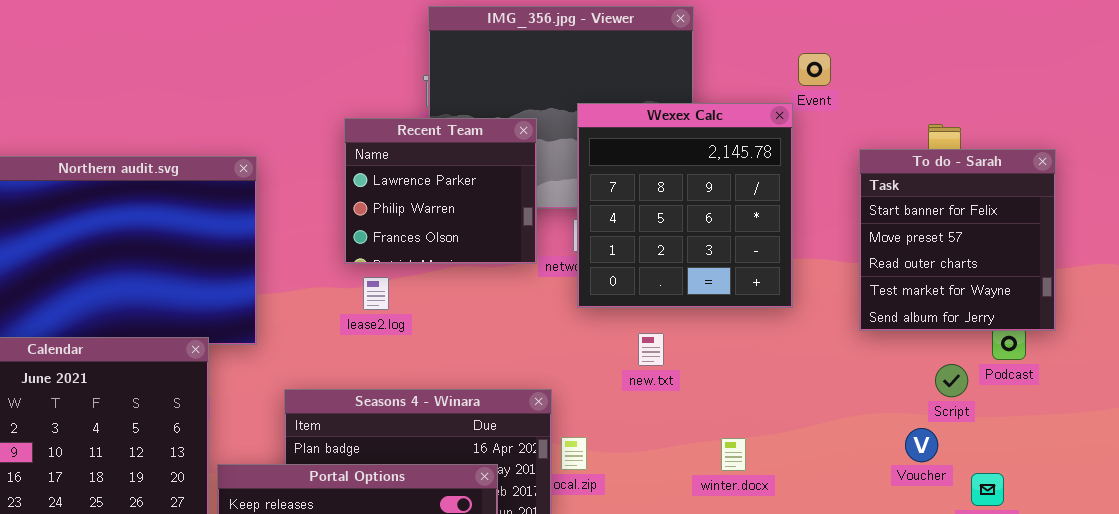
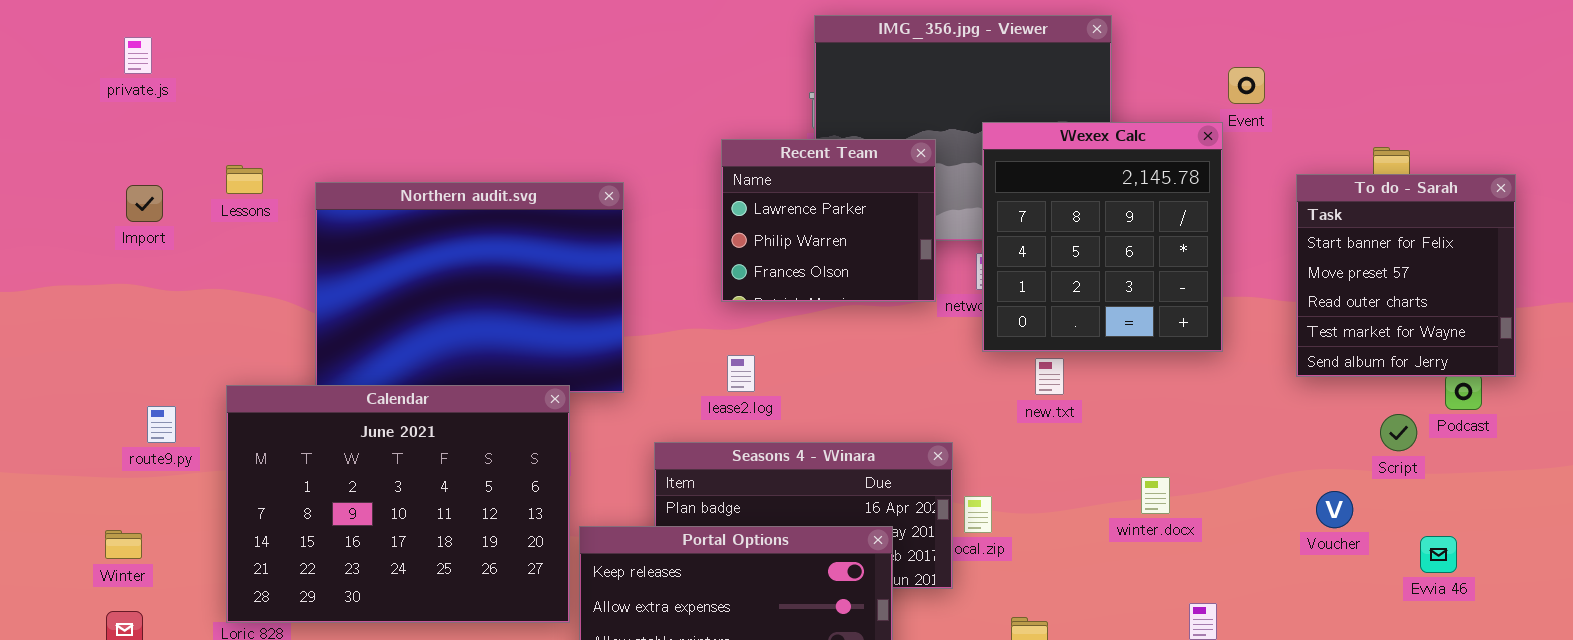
lease2.log: [363,277,389,310] -> [727,355,755,392], moved
new.txt: [638,333,664,366] -> [1035,358,1064,395], moved
Voucher: [905,428,938,462] -> [1316,491,1353,528], moved
winter.docx: [721,438,746,471] -> [1141,477,1170,514], moved

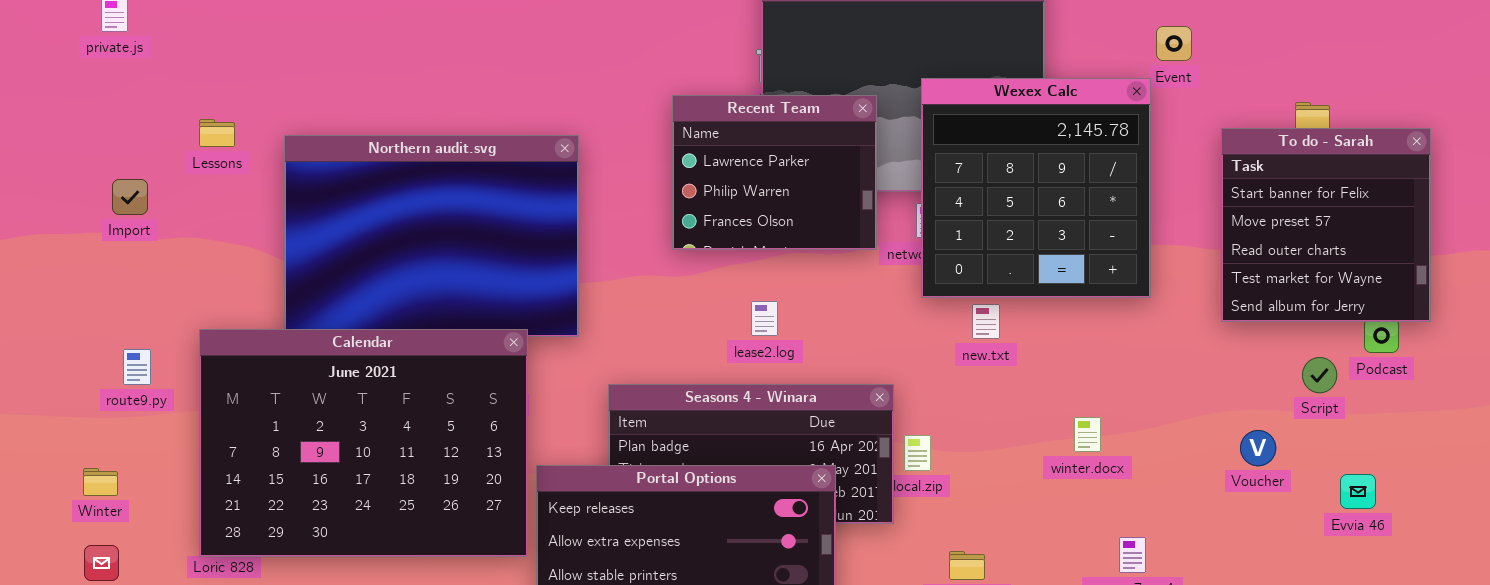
Import: [126,185,163,222] -> [112,179,148,215], moved
lease2.log: [727,355,755,392] -> [751,301,778,336], moved

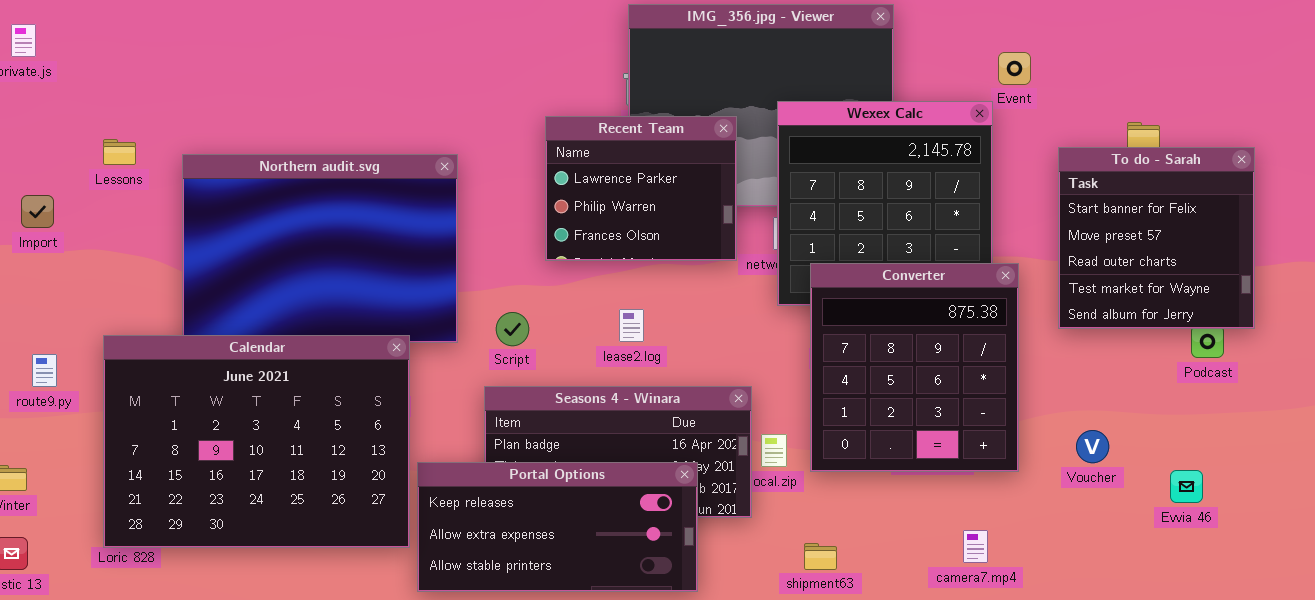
Converter: none -> [810,263,1019,472], opened
Script: [1302,357,1337,393] -> [496,312,529,346], moved

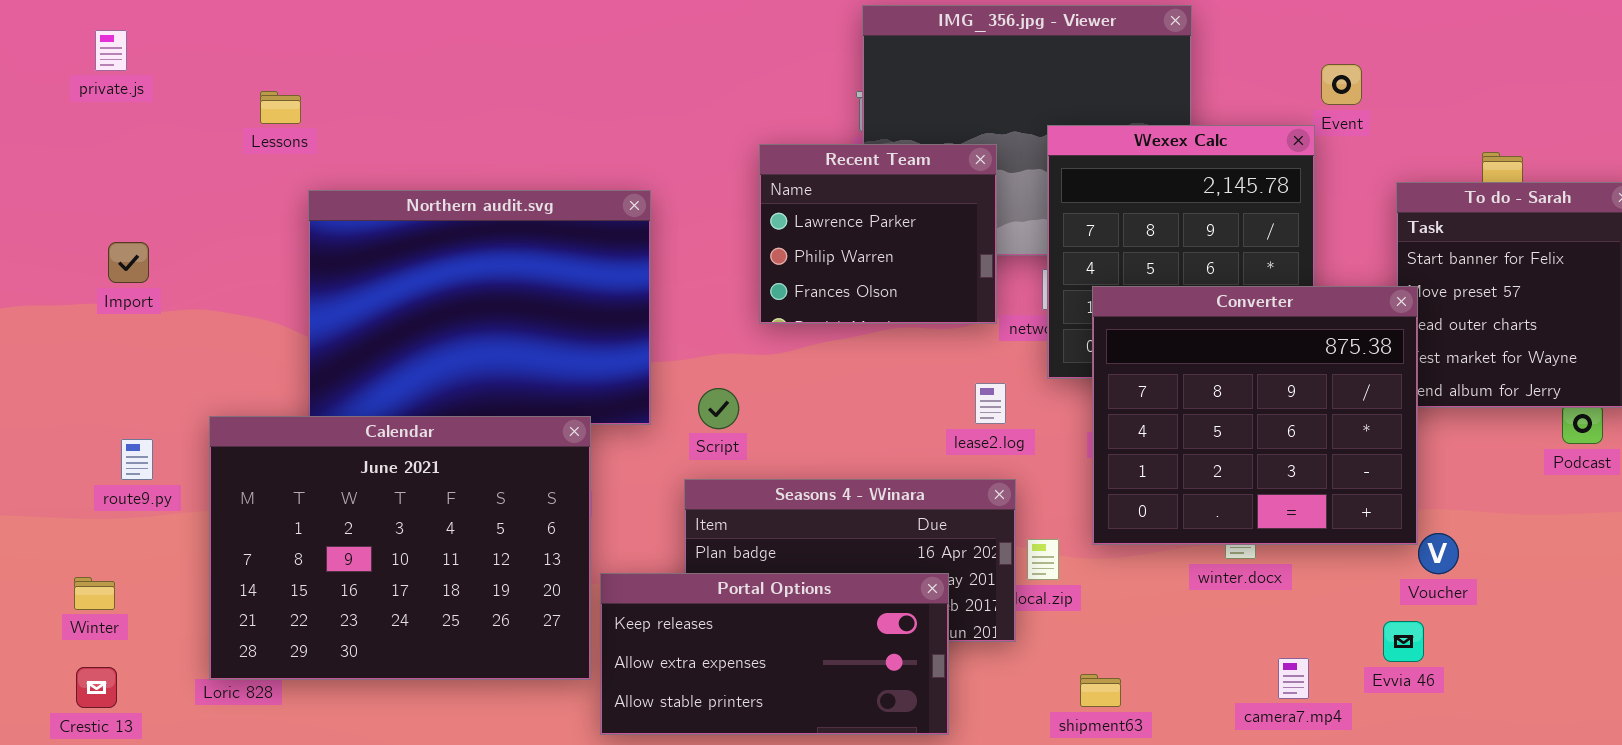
Lessons: [103,139,136,165] -> [260,91,301,124], moved
Converter: [810,263,1019,472] -> [1092,286,1418,545], moved, resized
lease2.log: [619,309,644,342] -> [975,383,1006,424], moved
Evvia 46: [1170,470,1203,503] -> [1383,621,1424,662], moved

